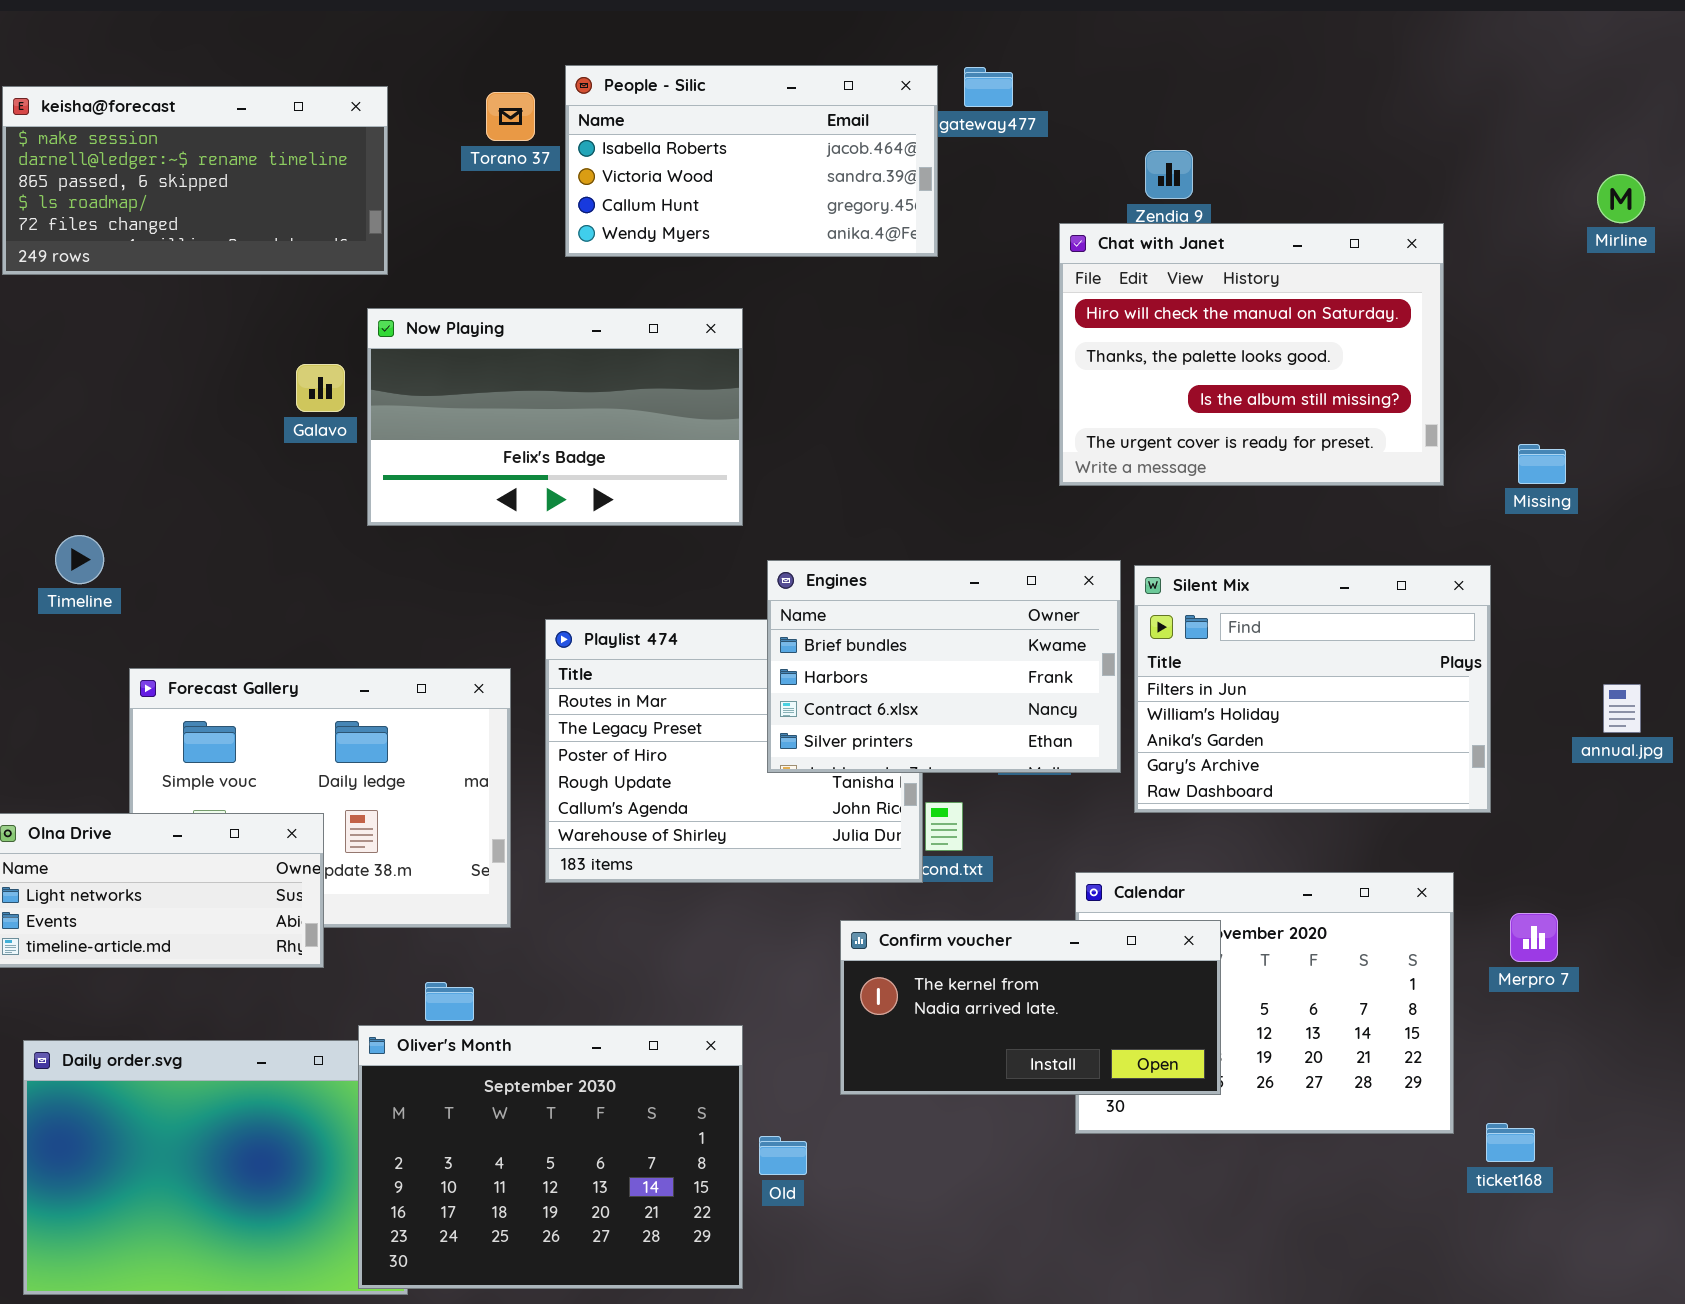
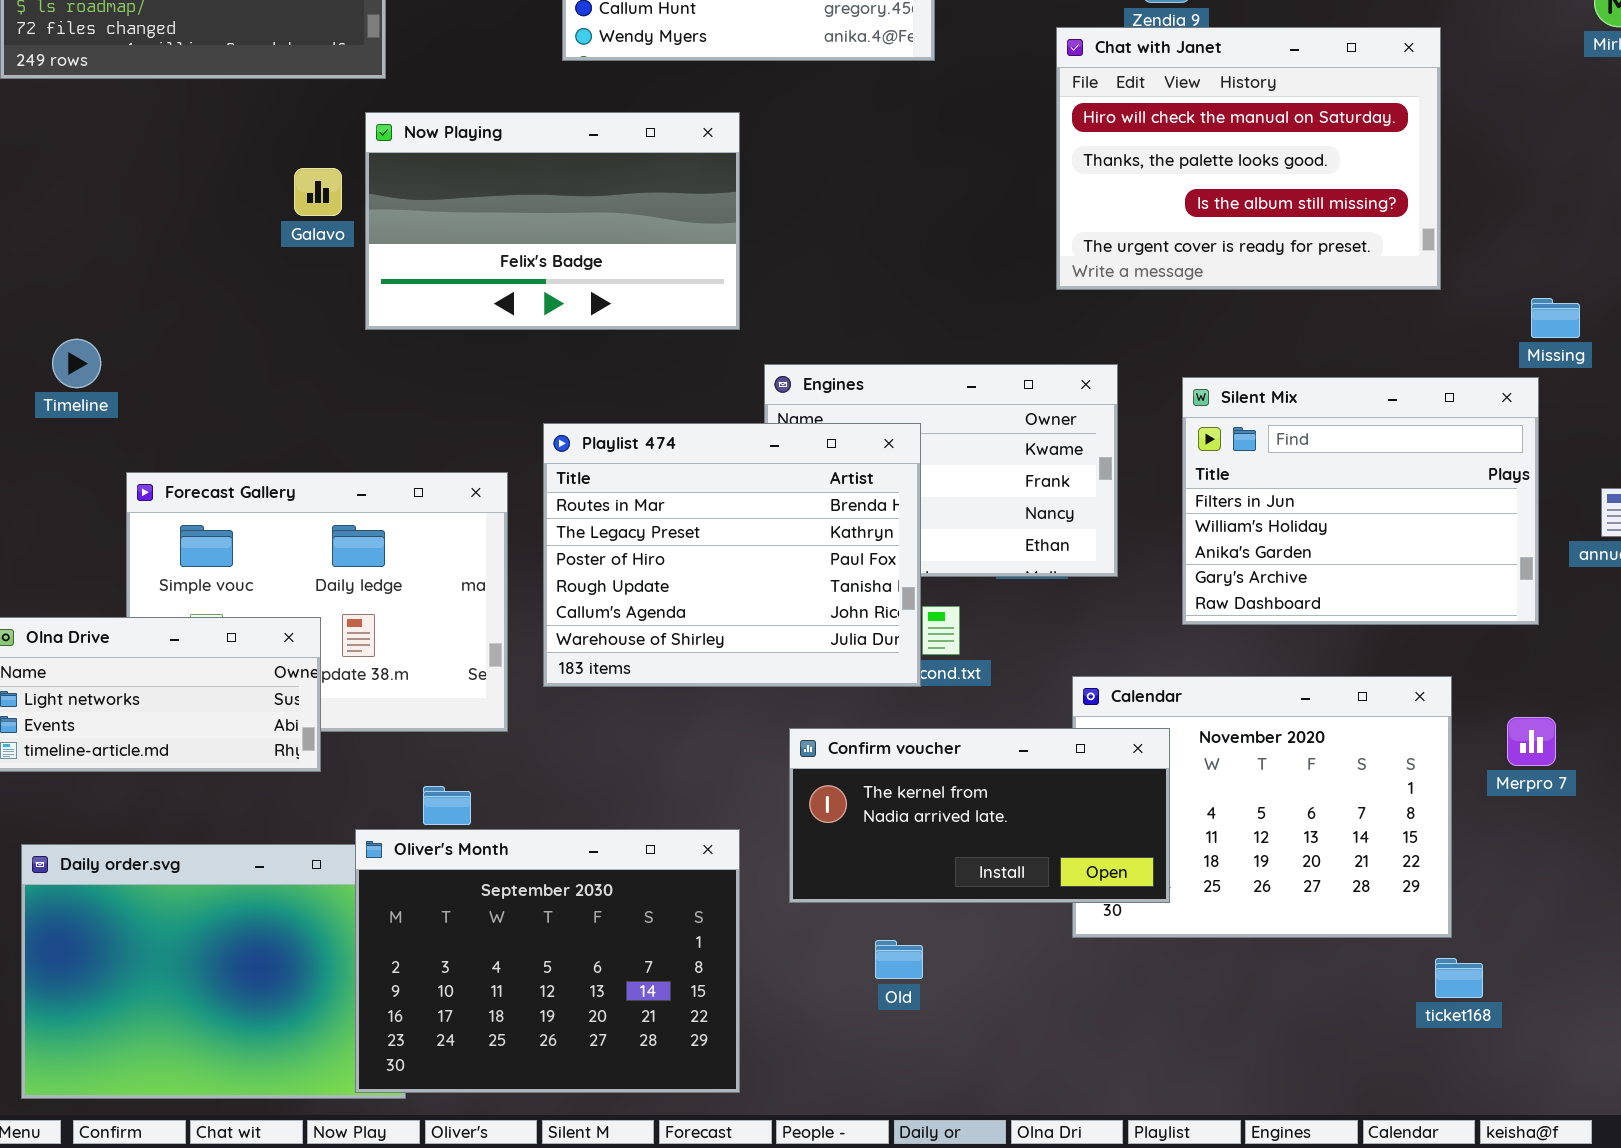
Missing: [1518,444,1566,484] -> [1531,298,1580,338], moved
Silent Mix: [1134,565,1491,813] -> [1182,377,1539,625], moved
Playlist 474: [545,619,923,883] -> [543,423,921,687], raised
Confirm voucher: [840,920,1221,1095] -> [789,728,1170,903], moved
ticket168: [1486,1123,1535,1162] -> [1435,958,1483,998], moved
Old: [759,1136,807,1175] -> [875,940,923,979], moved

